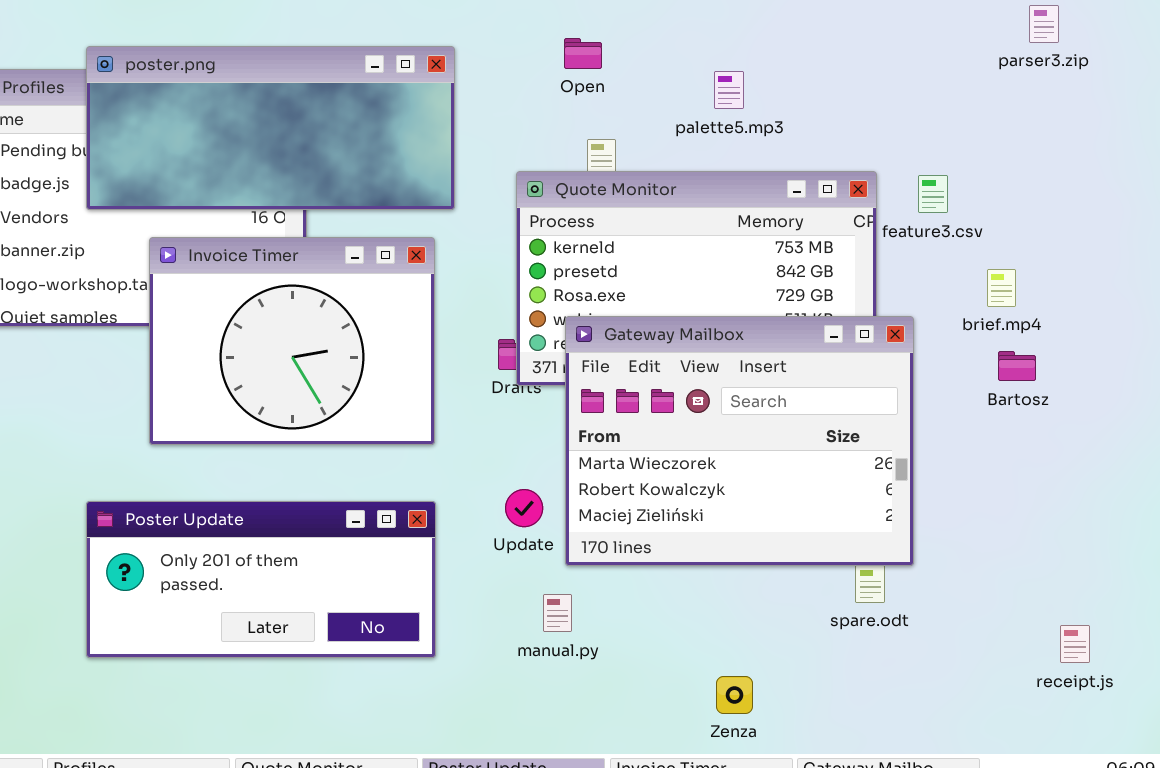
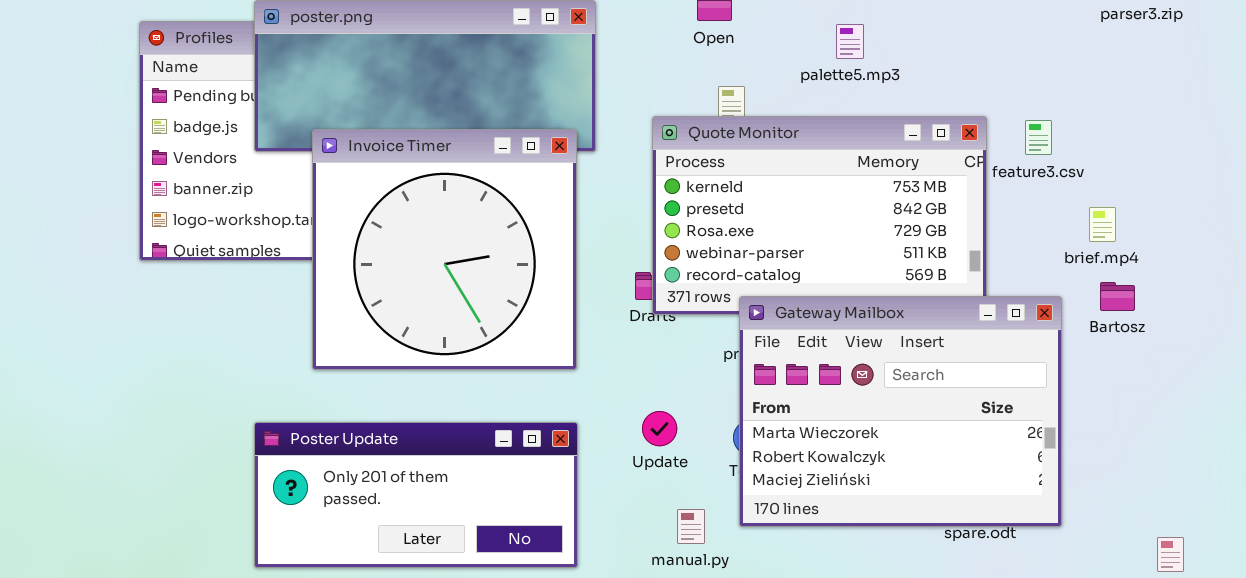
Invoice Timer: [149,237,435,445] -> [312,129,577,370], resized
Gateway Mailbox: [565,316,914,566] -> [739,296,1062,527], moved

